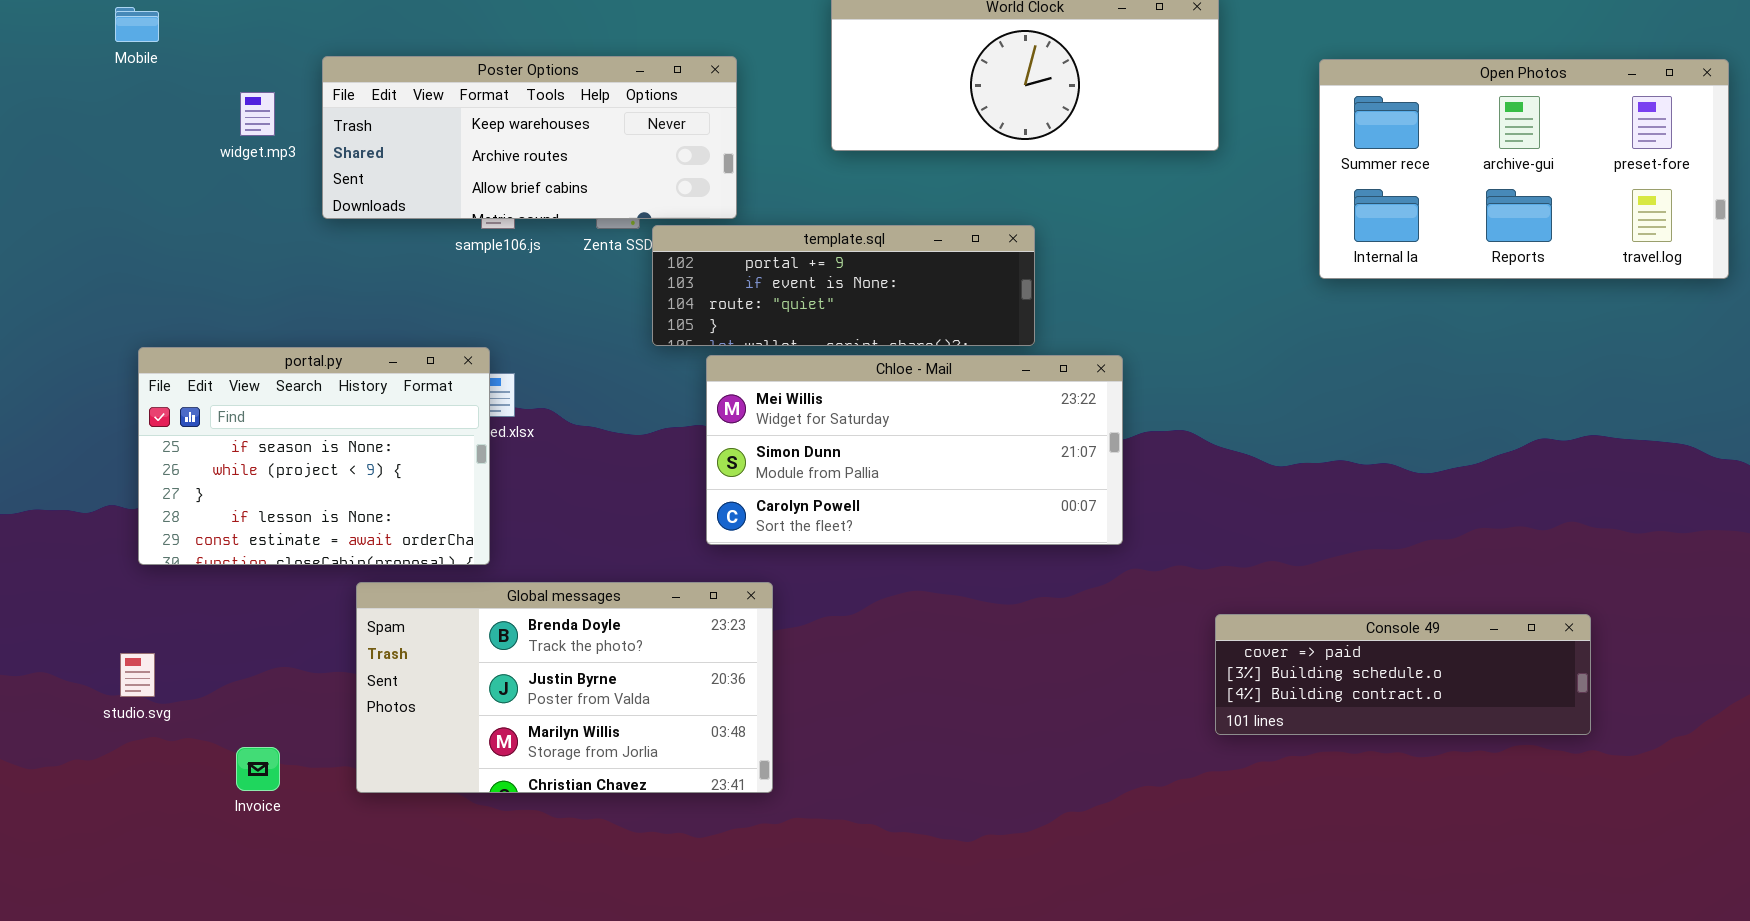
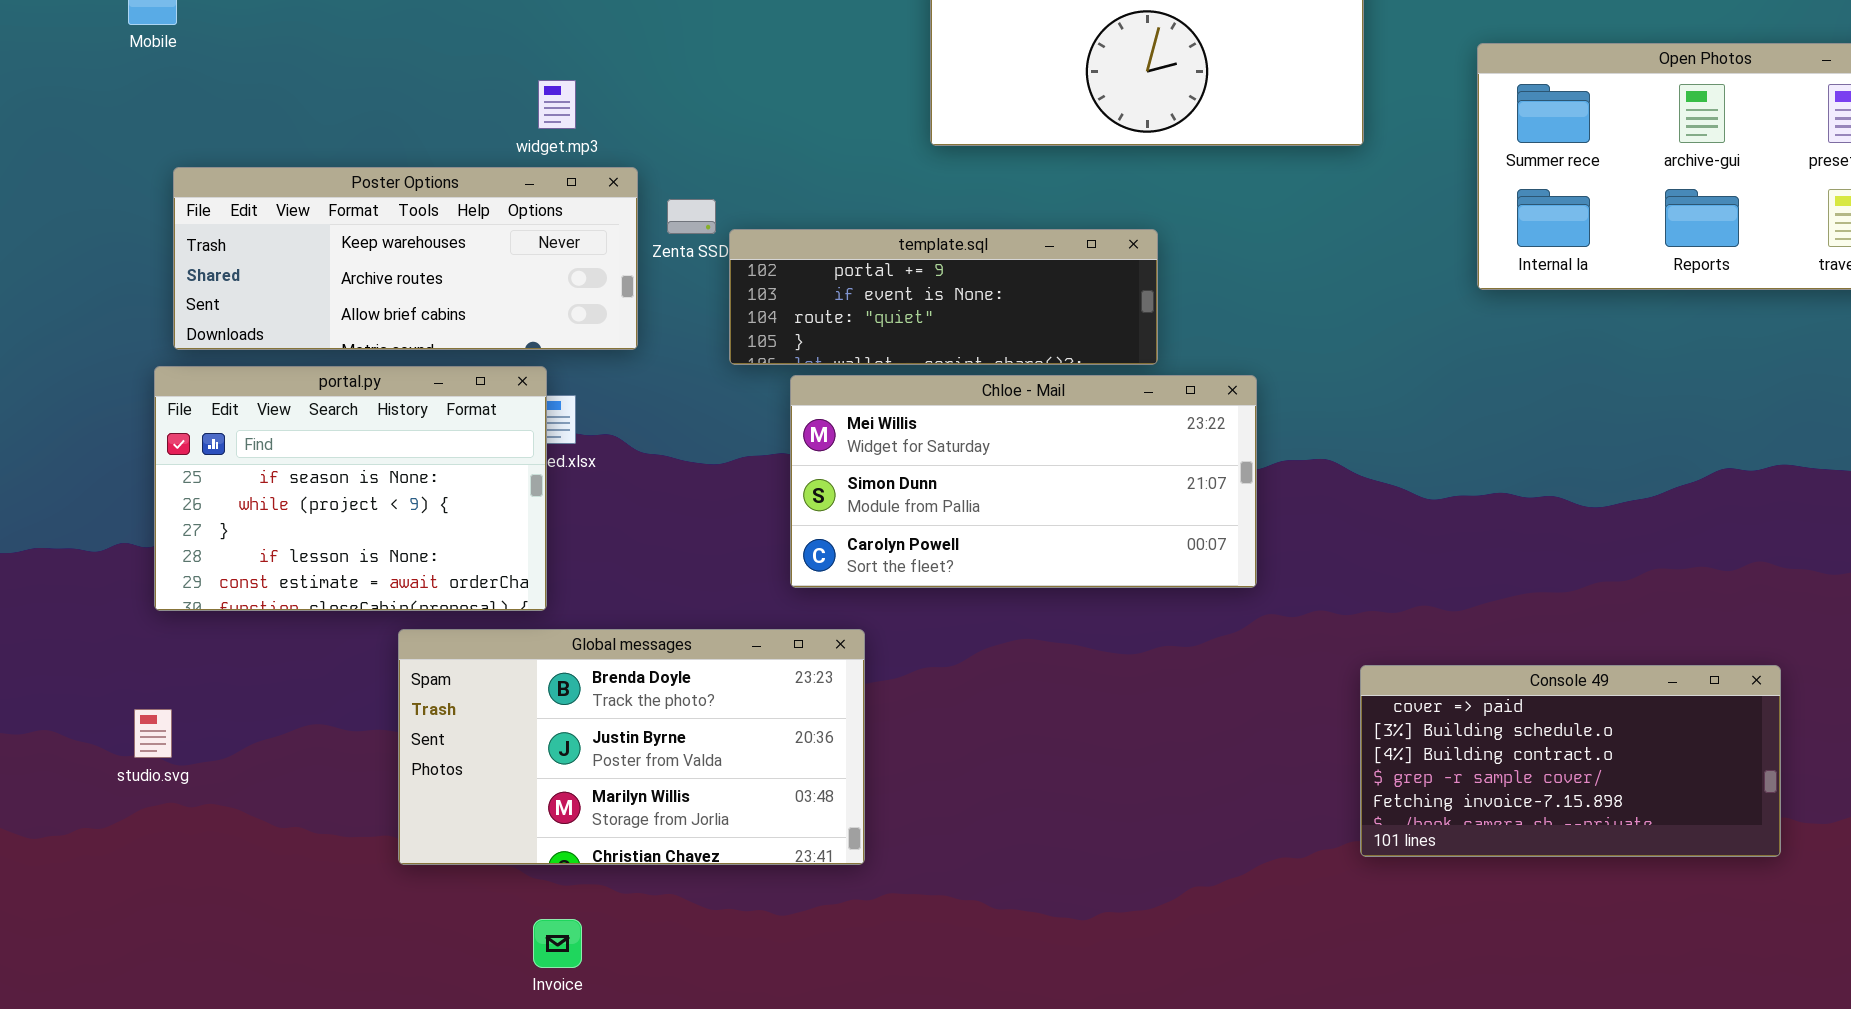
Poster Options: [322,56,737,219] -> [173,167,638,350], moved
widget.mp3: [240,92,275,136] -> [538,80,576,129], moved
Console 49: [1215,614,1591,735] -> [1360,665,1781,857], resized
Invoice: [236,747,280,791] -> [533,919,582,968], moved

